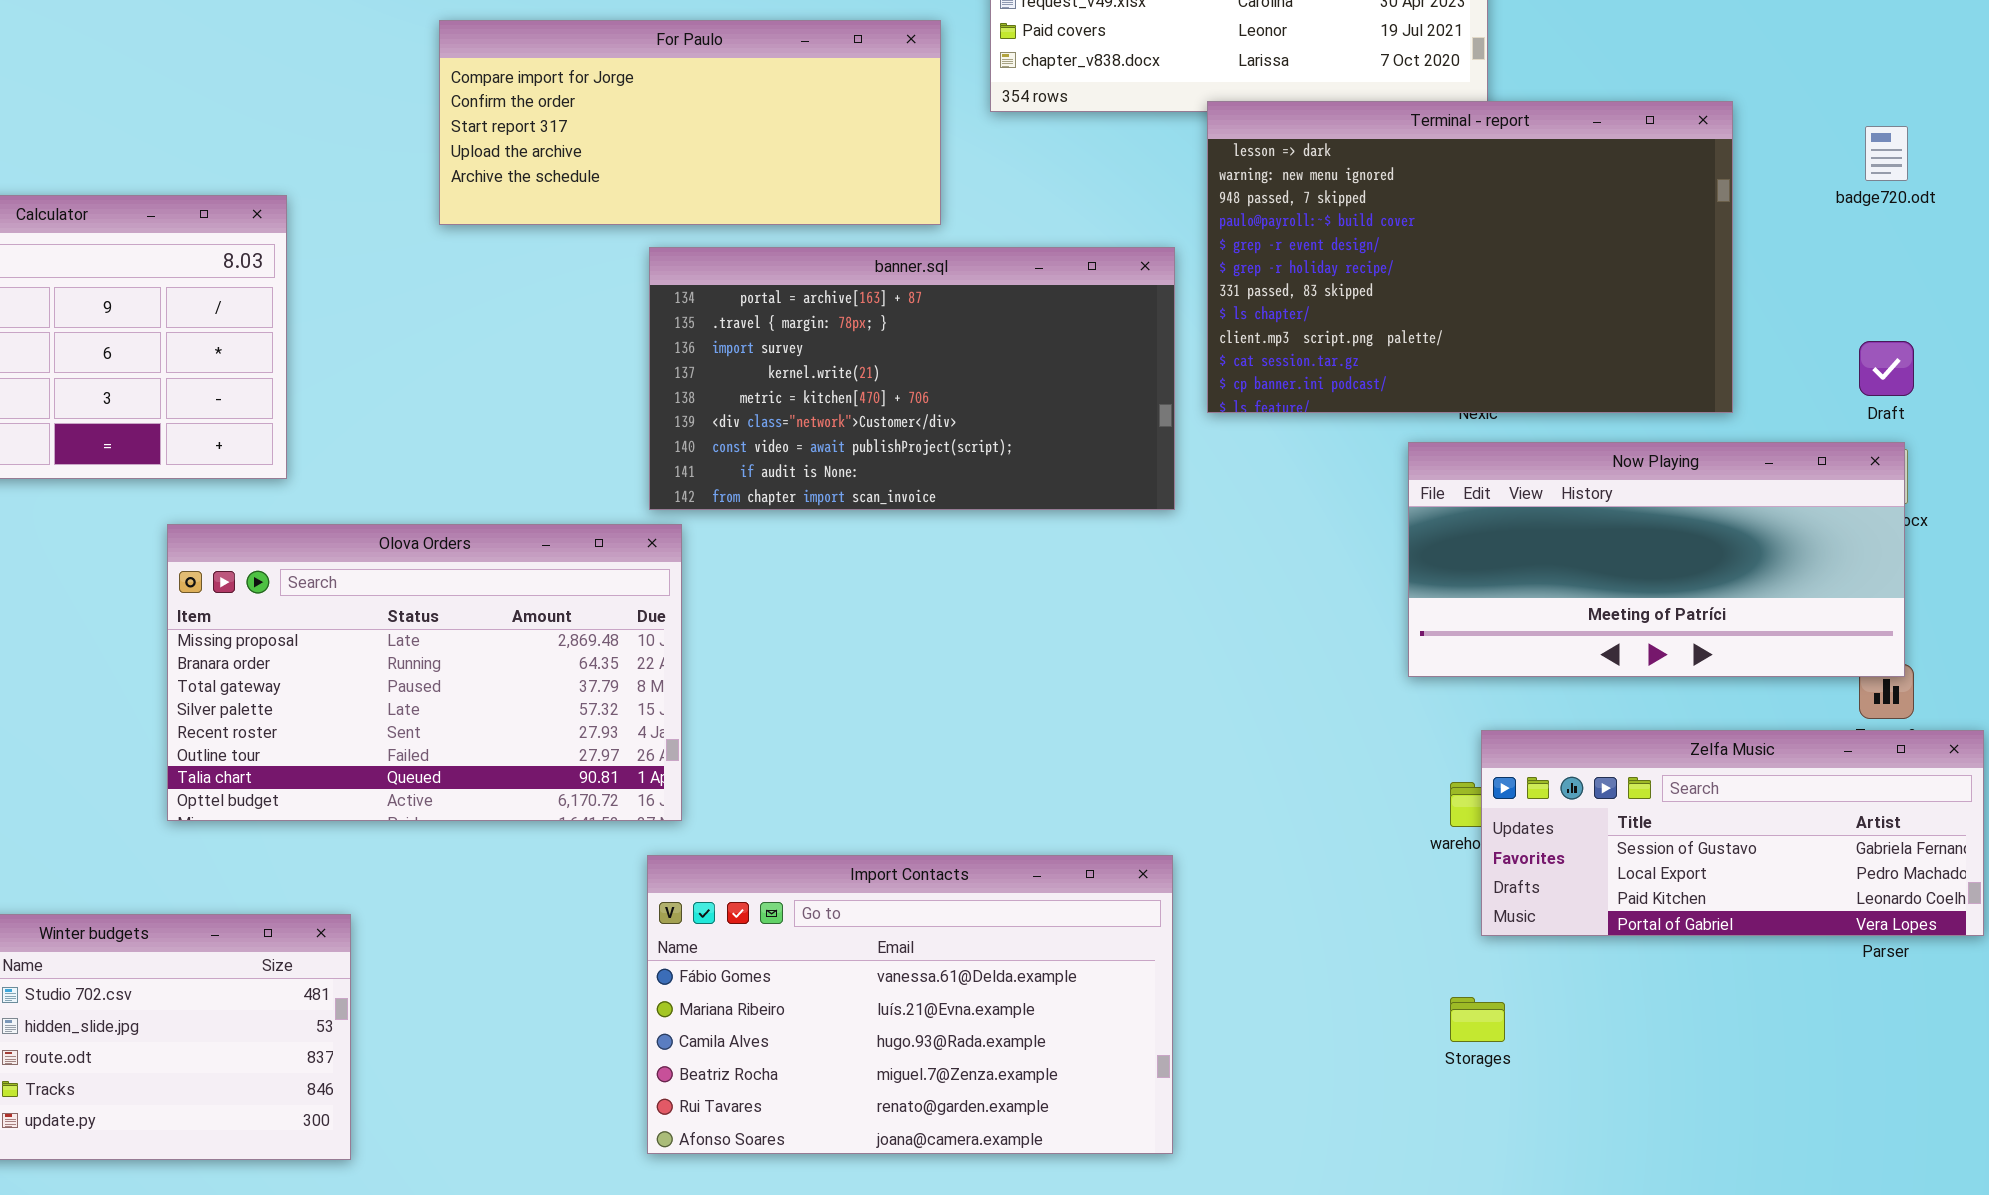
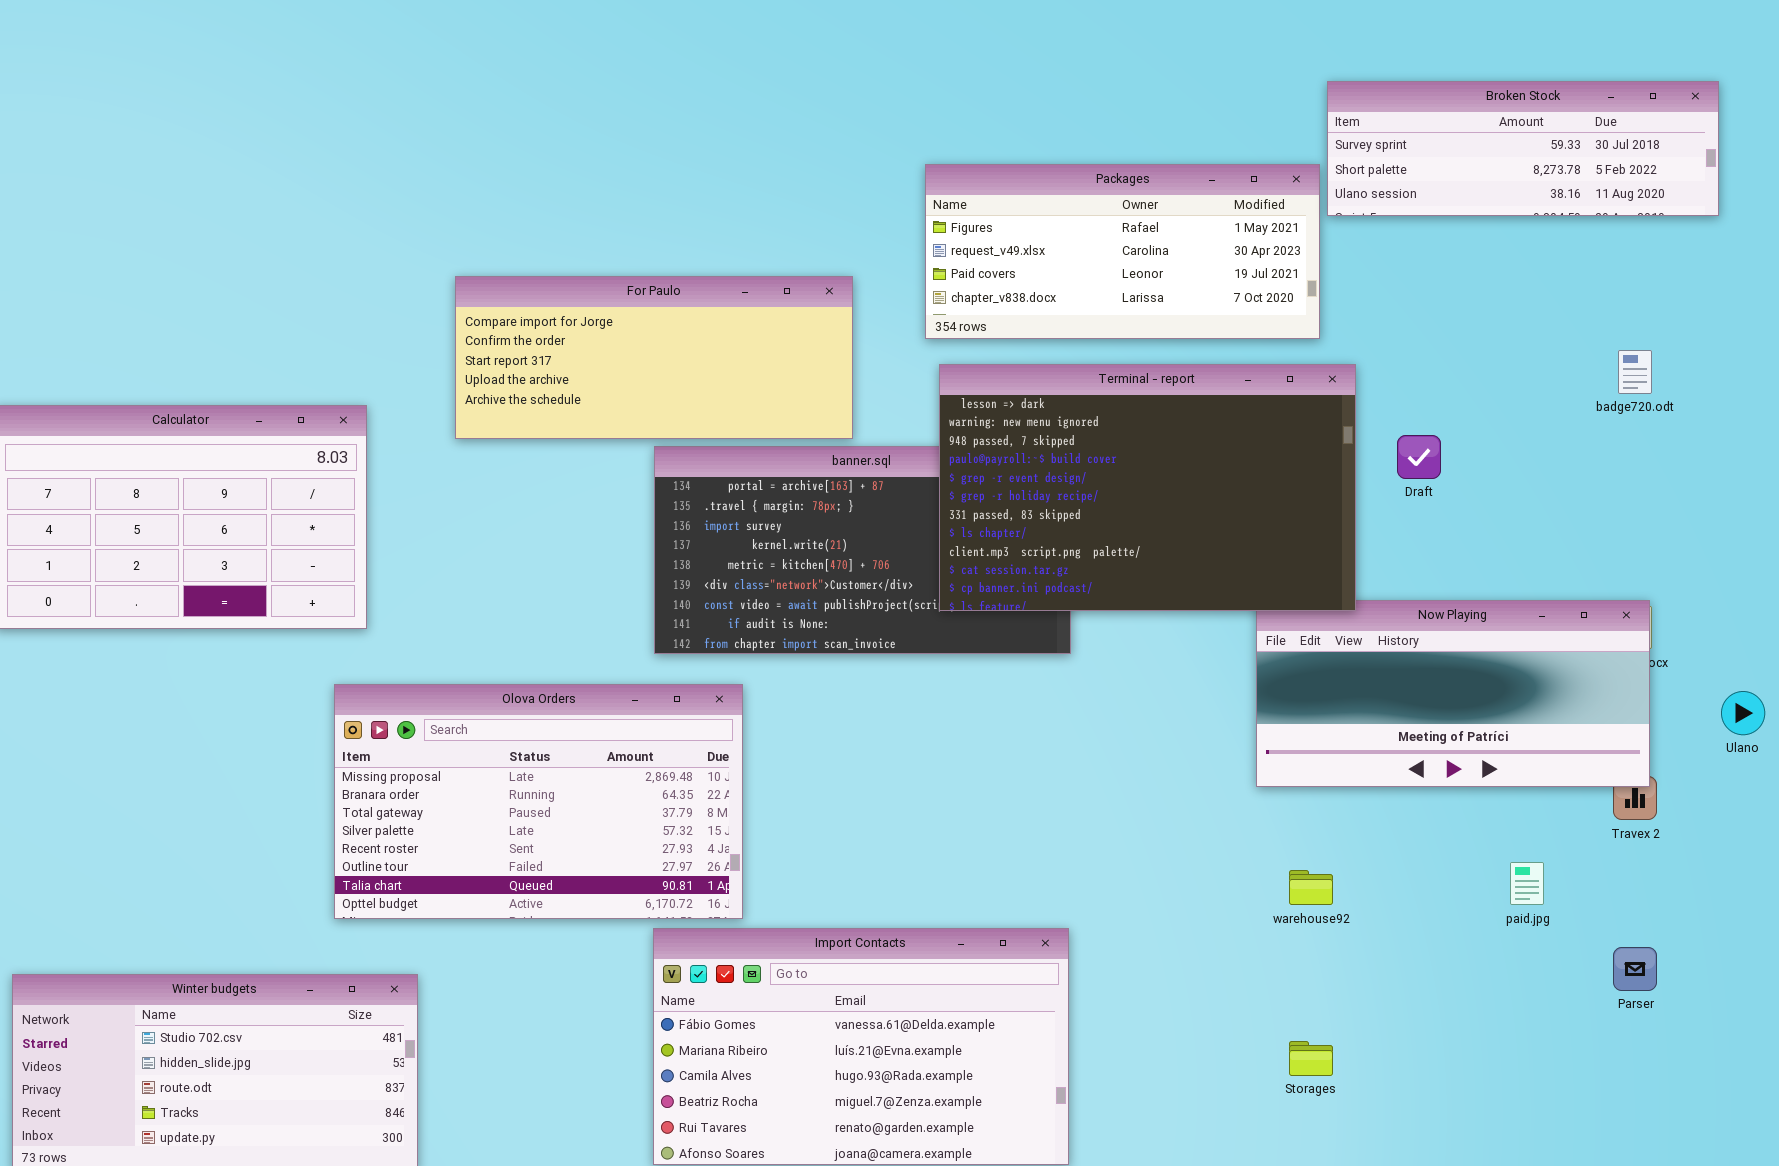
For Paulo: [439,20,941,225] -> [455,276,853,439], moved
Terminal - report: [1207,101,1733,413] -> [939,364,1356,611], moved
Draft: [1859,341,1914,396] -> [1397,435,1441,479], moved
Olova Orders: [167,524,682,821] -> [334,684,743,919], moved
Zelfa Music: [1481,730,1984,936] -> none, closed

